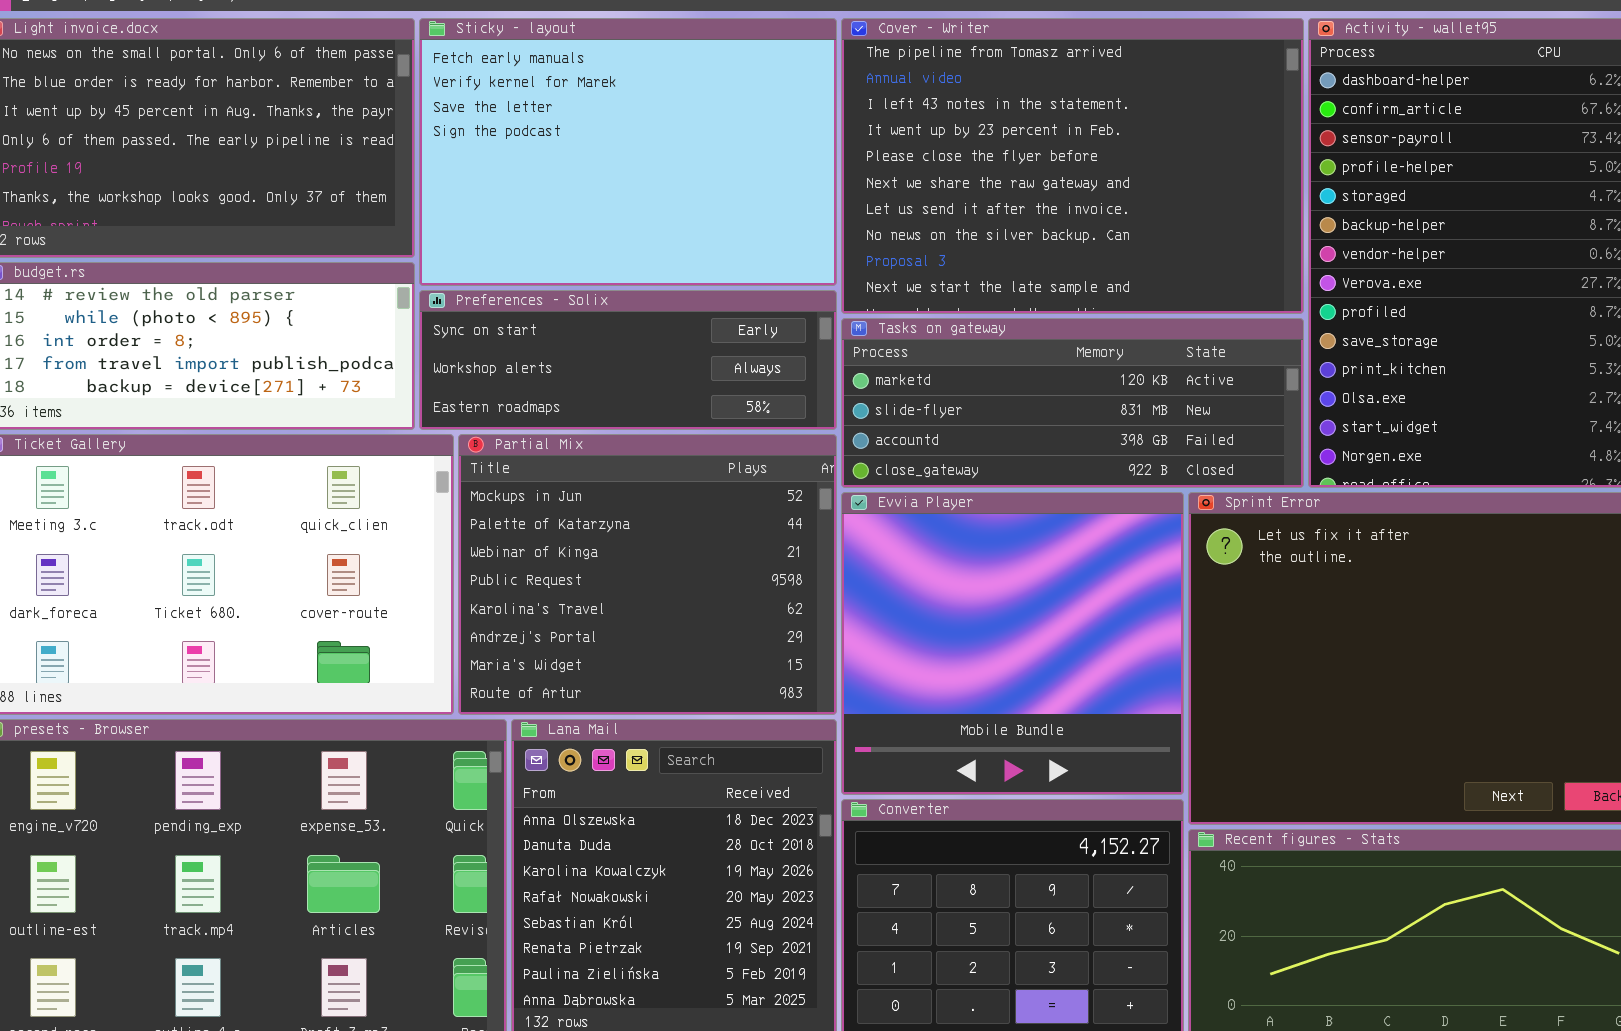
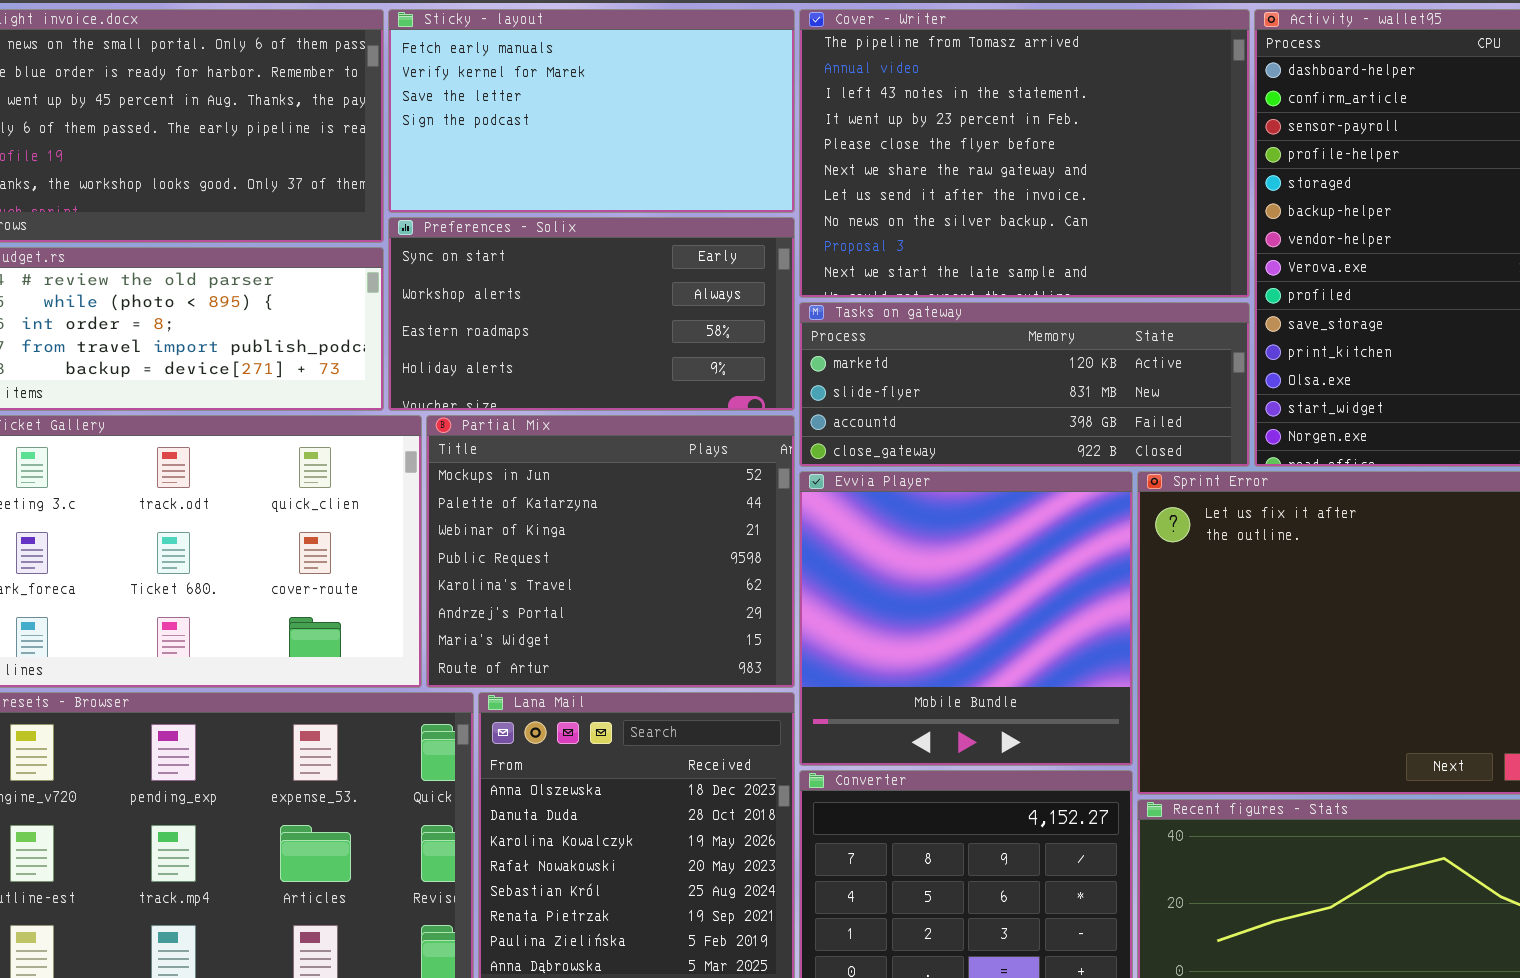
Sticky - layout: [419,18,837,286] -> [388,9,795,213], resized
Preferences - Solix: [419,290,837,430] -> [388,217,795,411], resized

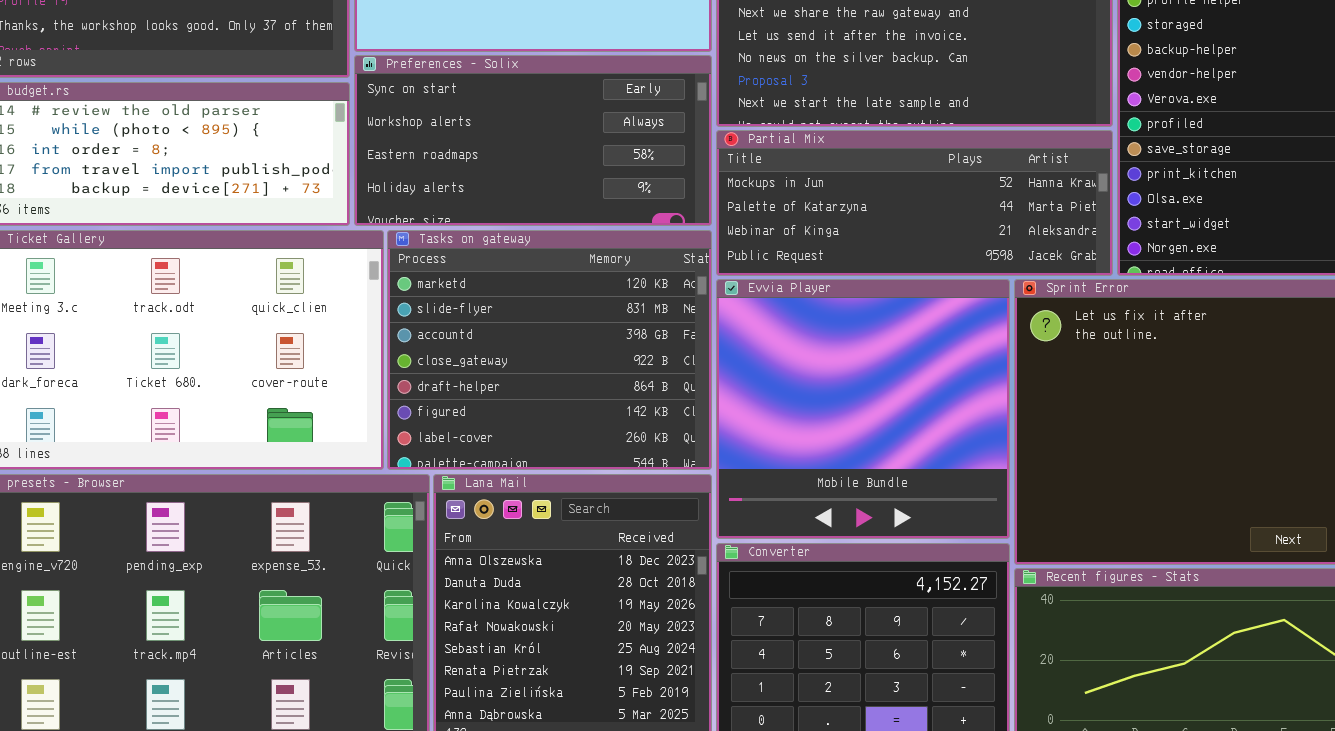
Tasks on gateway: [799,302,1250,467] -> [387,230,712,470], moved, resized
Partial Mix: [426,415,795,688] -> [716,130,1113,276], moved, resized

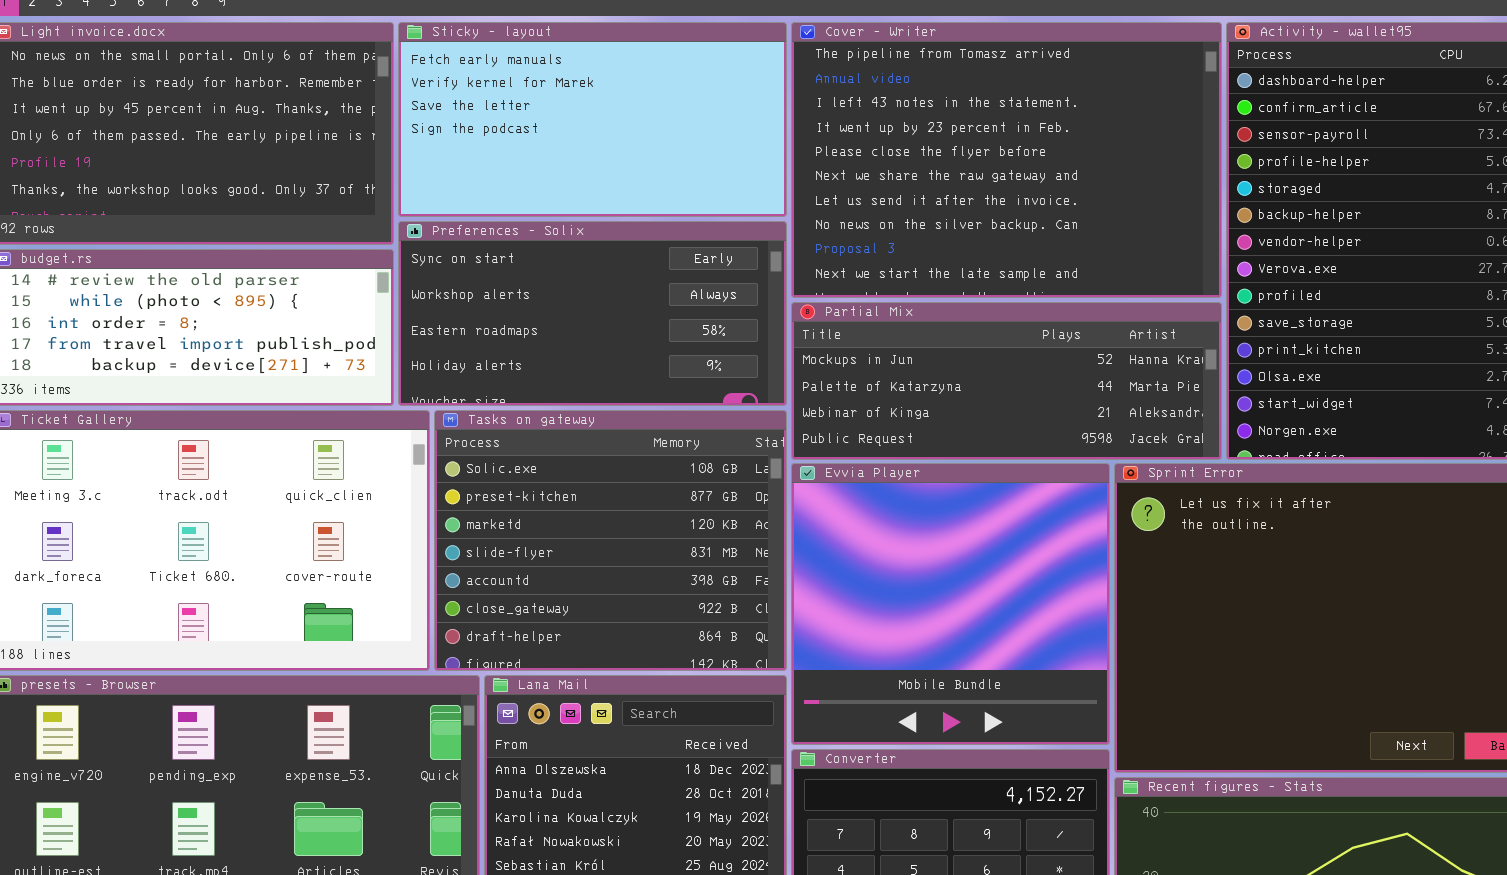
Tasks on gateway: [387,230,712,470] -> [434,410,787,671], scrolled up 2 rows

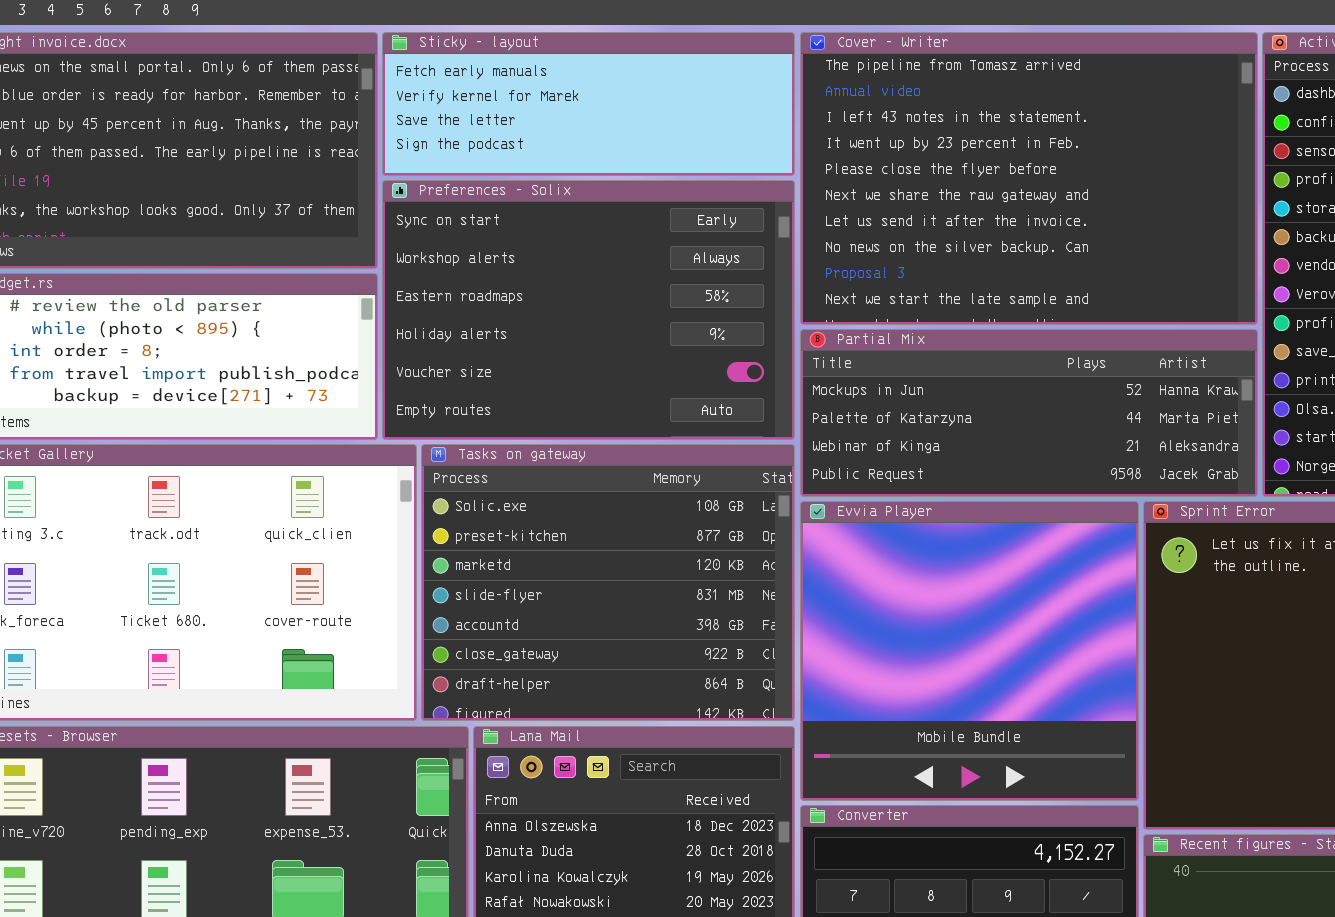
Sticky - layout: [398,22,787,217] -> [382,32,795,176], resized
Preferences - Solix: [398,221,787,406] -> [382,180,795,440], resized

